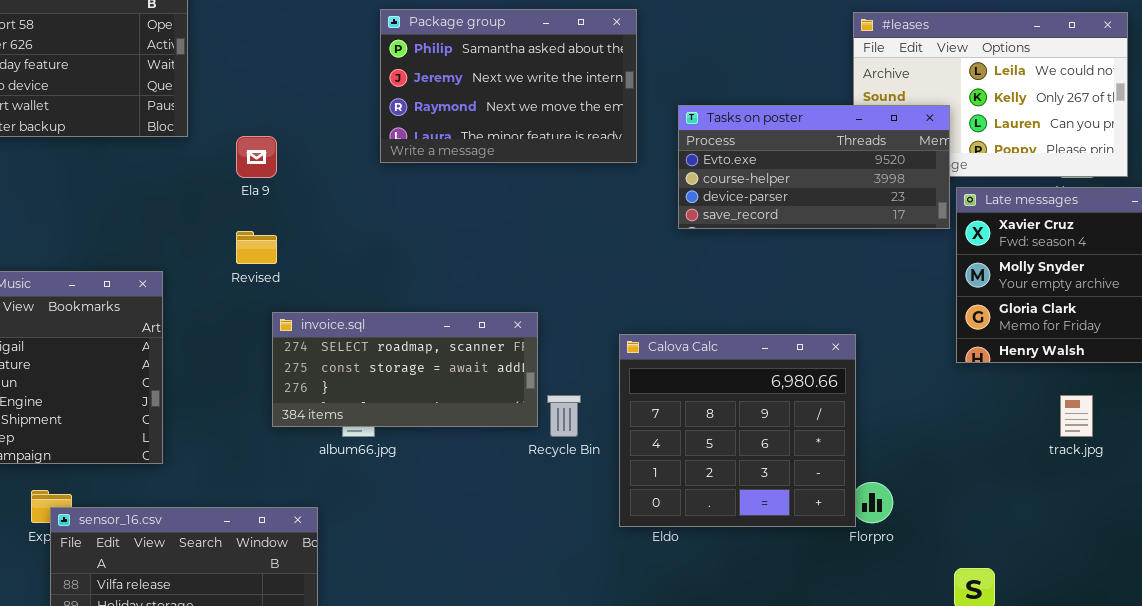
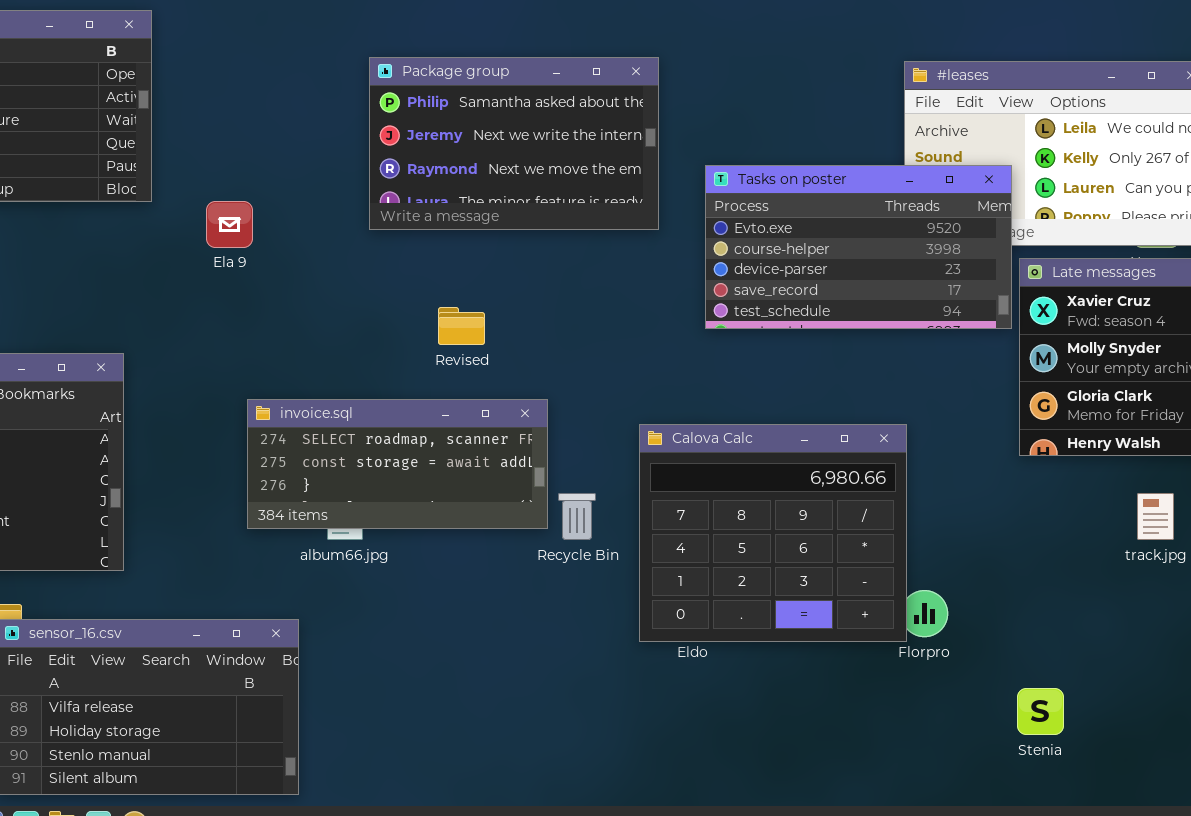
Tasks on poster: [678,105,950,229] -> [705,165,1012,329], resized
Revised: [236,231,277,264] -> [438,307,485,345], moved

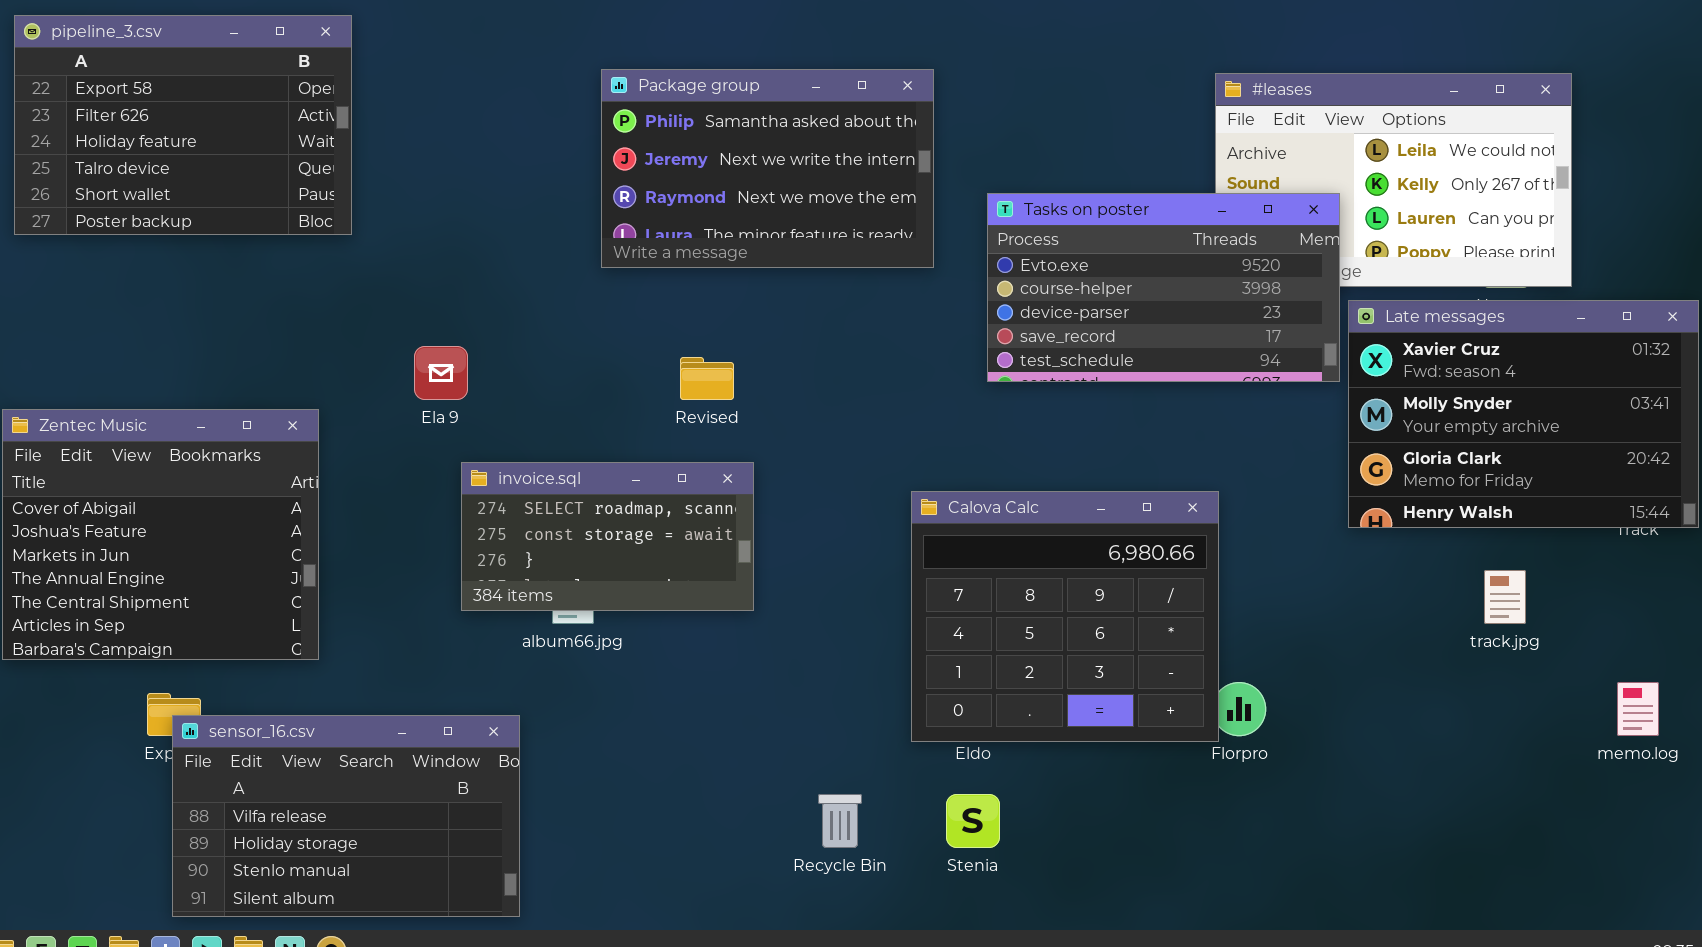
Ela 9: [206,201,253,248] -> [414,346,468,400], moved
invoice.sql: [247,399,548,529] -> [461,462,754,611], resized
Recycle Bin: [558,493,596,540] -> [818,794,862,848], moved
Stenia: [1017,688,1064,735] -> [946,794,1000,848], moved

